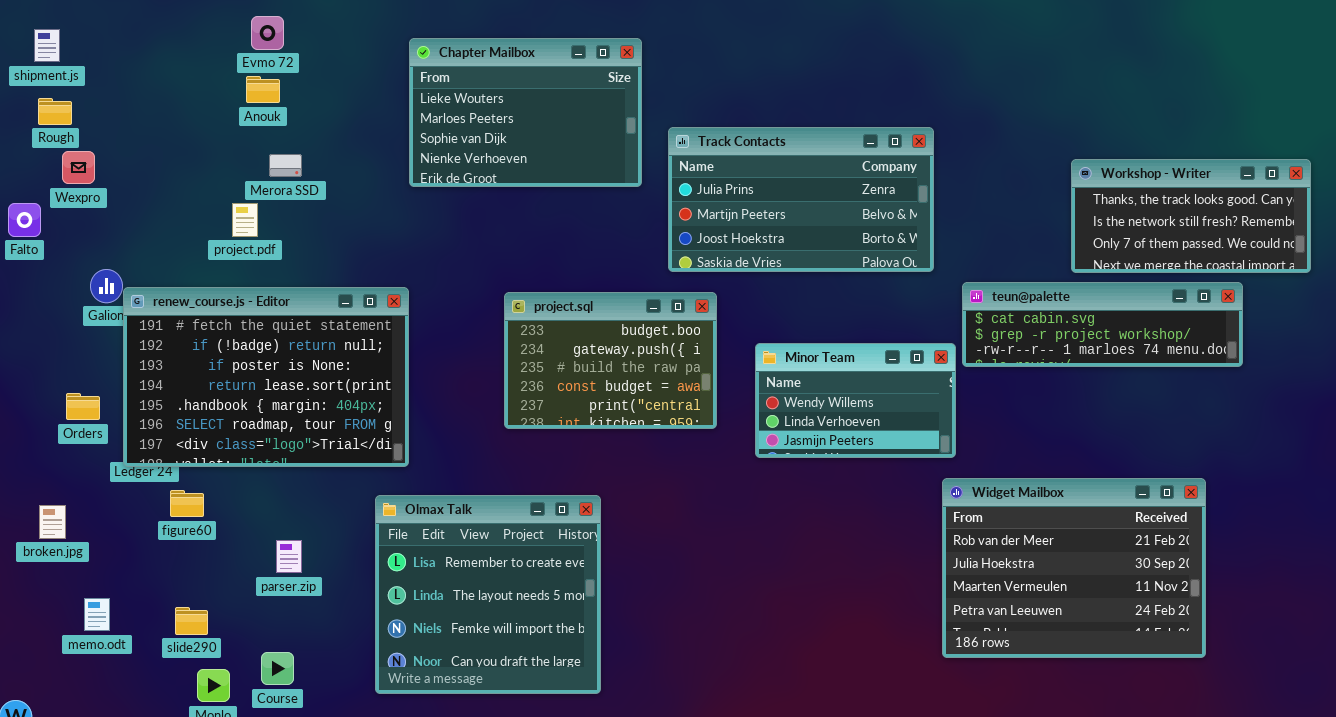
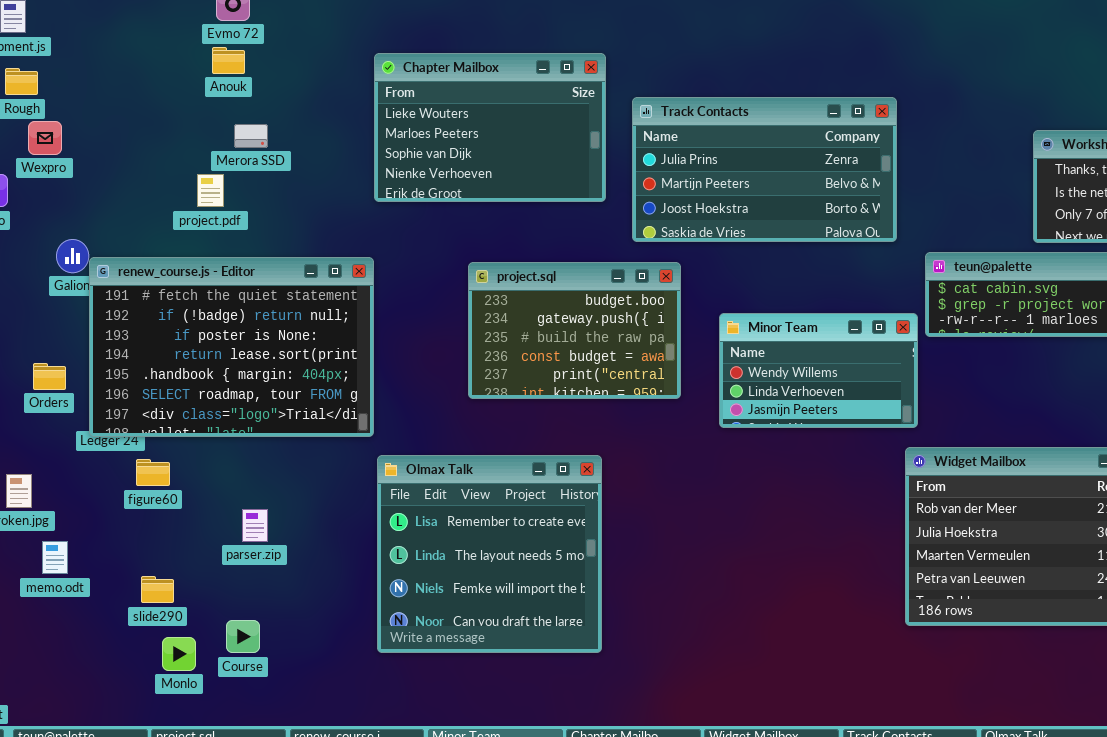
Chapter Mailbox: [409,38,642,187] -> [374,53,606,202], moved
Olmax Talk: [375,495,601,694] -> [377,455,602,653], moved
memo.odt: [84,598,110,631] -> [42,541,68,574], moved

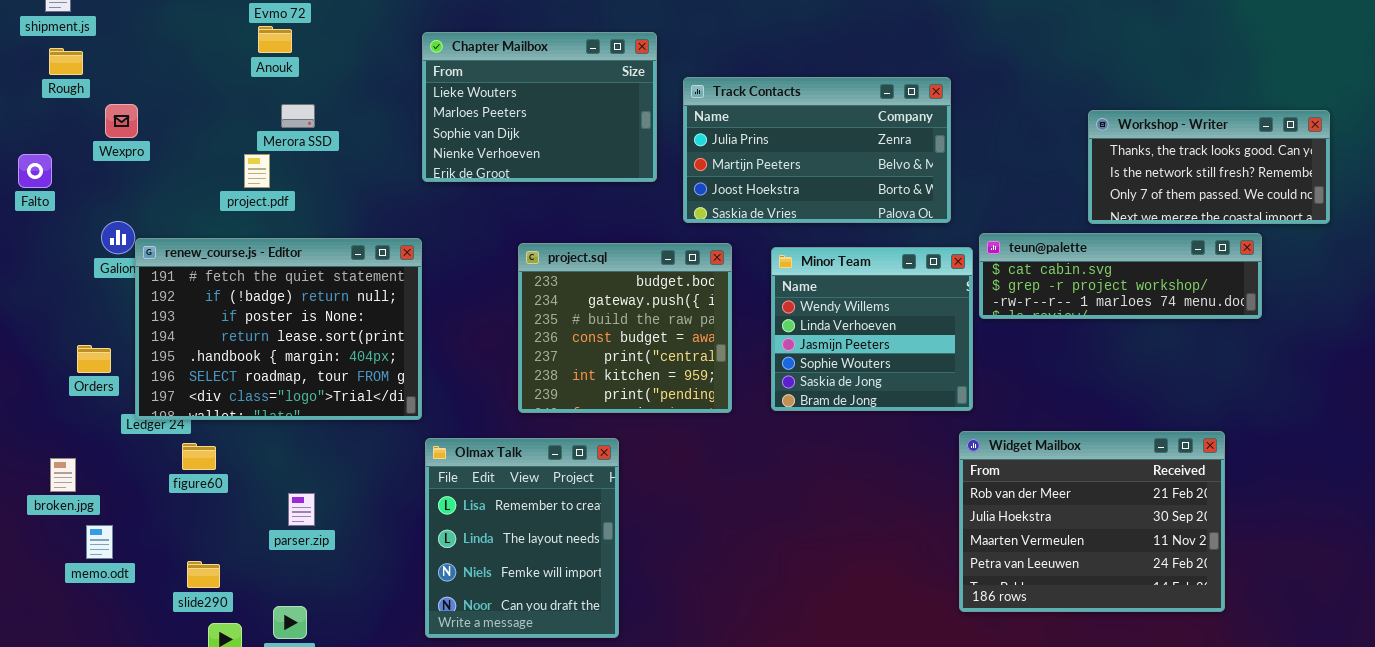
Wexpro: [28,121,62,155] -> [105,104,138,138], moved
project.sql: [468,262,681,399] -> [518,243,732,413], resized
Minor Team: [719,313,918,428] -> [771,247,973,411], resized
Olmax Talk: [377,455,602,653] -> [425,438,619,638], resized

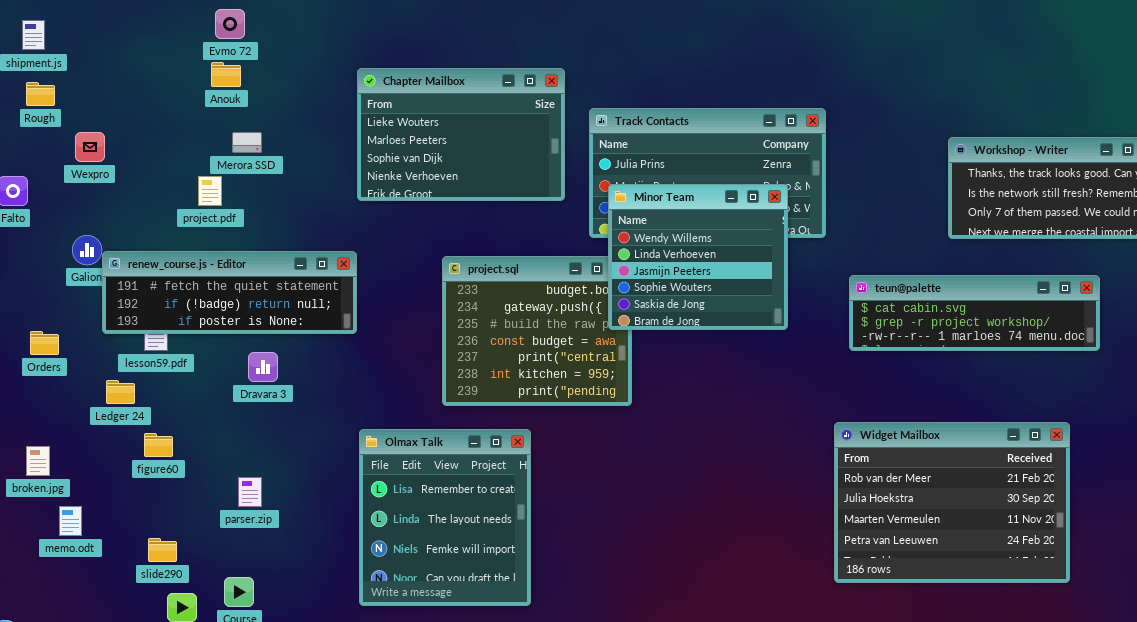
teun@palette: [979,233,1262,319] -> [849,275,1100,351], moved
renew_course.js - Editor: [135,238,422,420] -> [102,251,357,334], resized
Minor Team: [771,247,973,411] -> [608,184,788,330], moved
Orders: [77,345,111,373] -> [30,331,59,355], moved

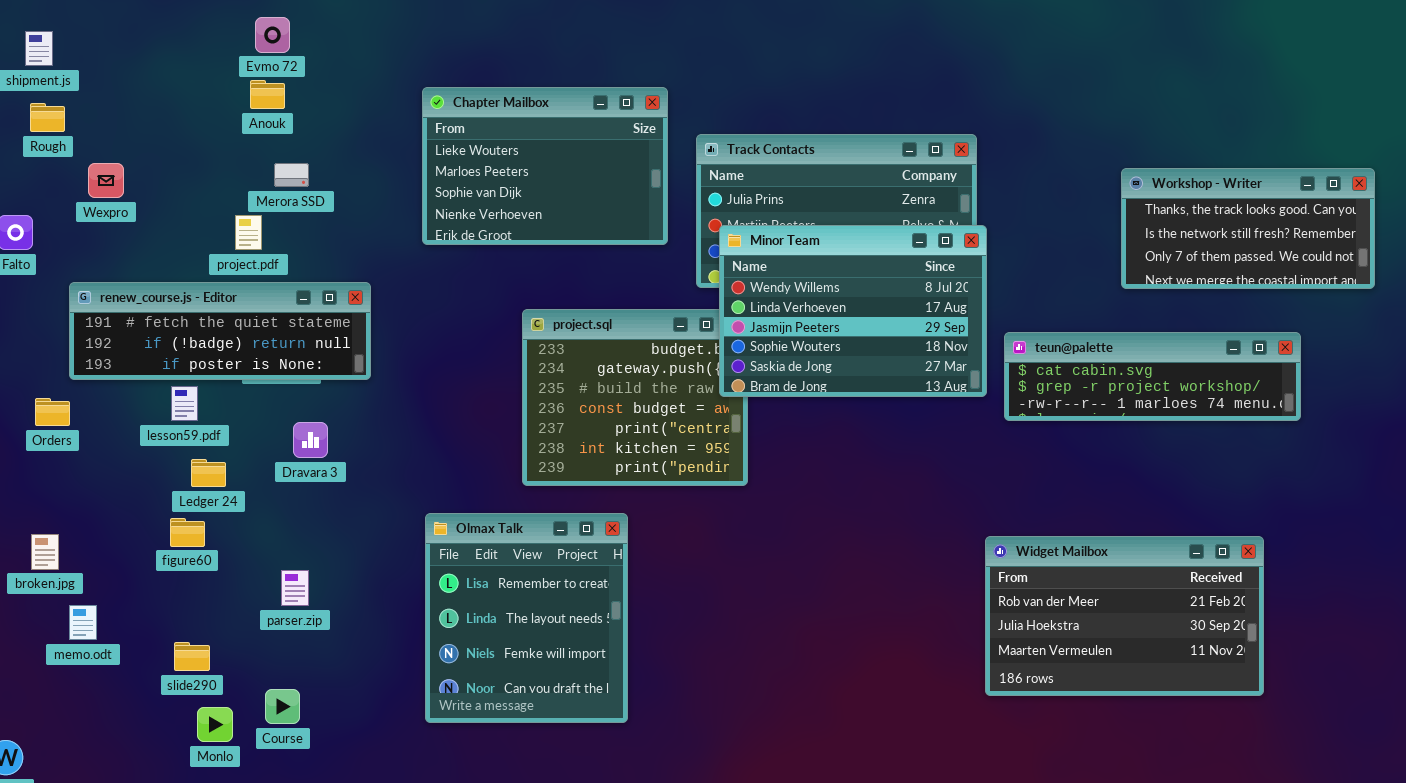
Minor Team: [608,184,788,330] -> [719,225,987,397], resized
renew_course.js - Editor: [102,251,357,334] -> [69,282,371,380], moved
Ledger 24: [106,380,135,404] -> [191,459,226,487], moved
Widget Mailbox: [834,422,1070,583] -> [985,536,1264,696], resized

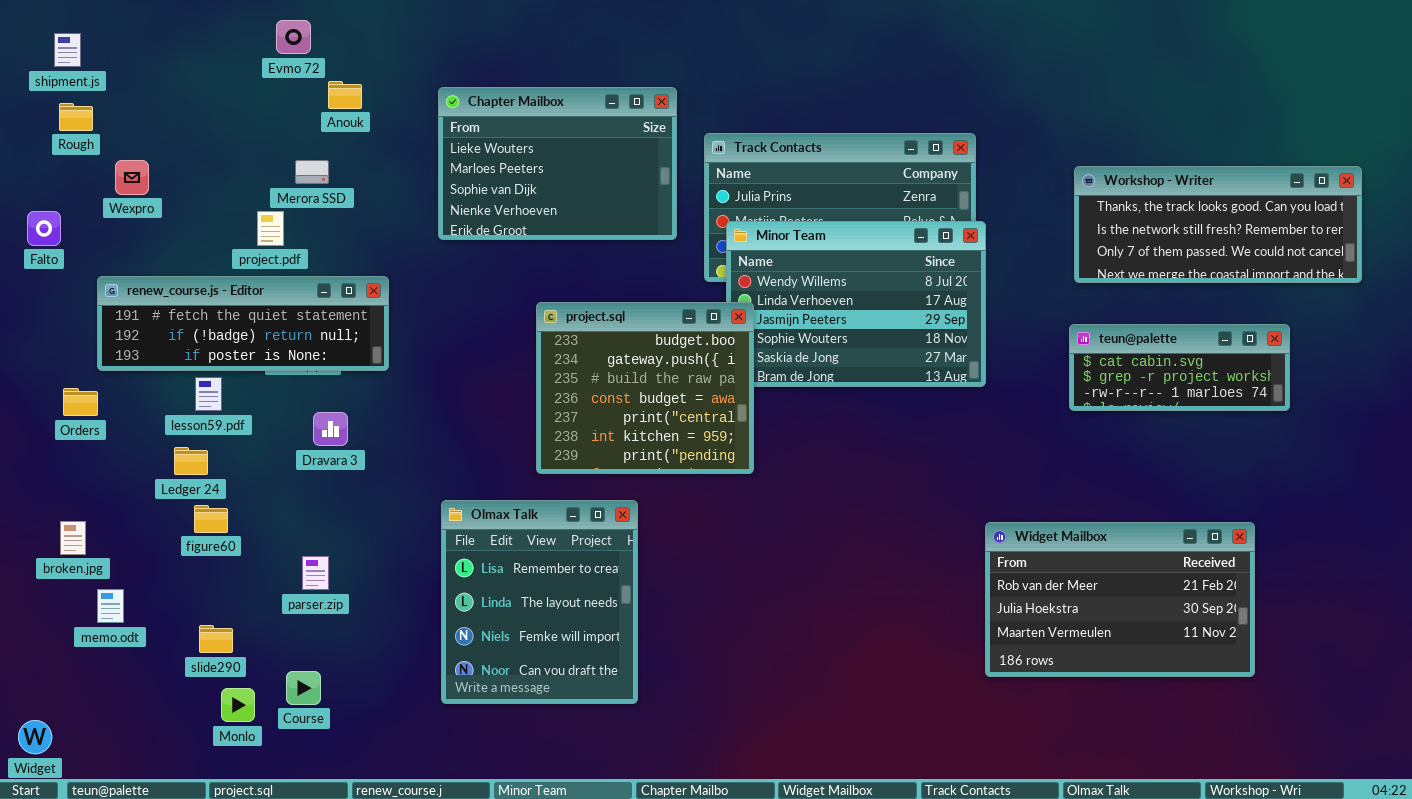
Anouk: [250,80,285,109] -> [328,81,362,109], moved
Workshop - Writer: [1121,168,1375,289] -> [1074,166,1362,283], resized
project.sql: [522,309,748,486] -> [536,302,754,474], raised
teun@palette: [1004,332,1301,421] -> [1069,324,1290,411], resized
Ledger 24: [191,459,226,487] -> [174,447,208,475], moved

